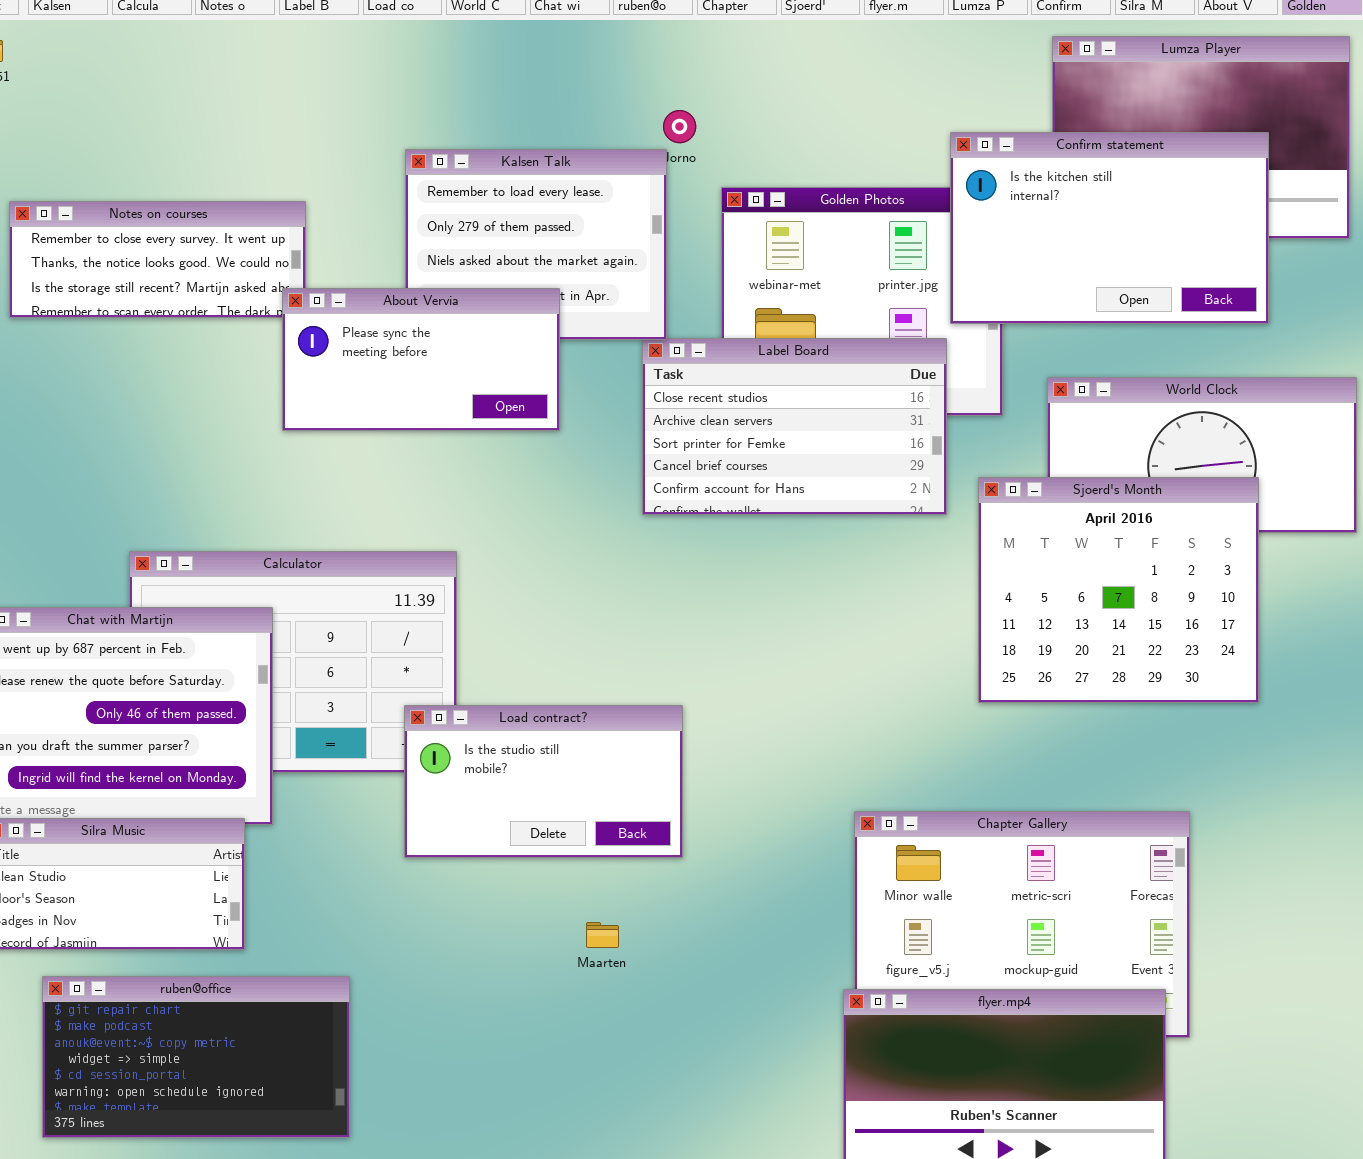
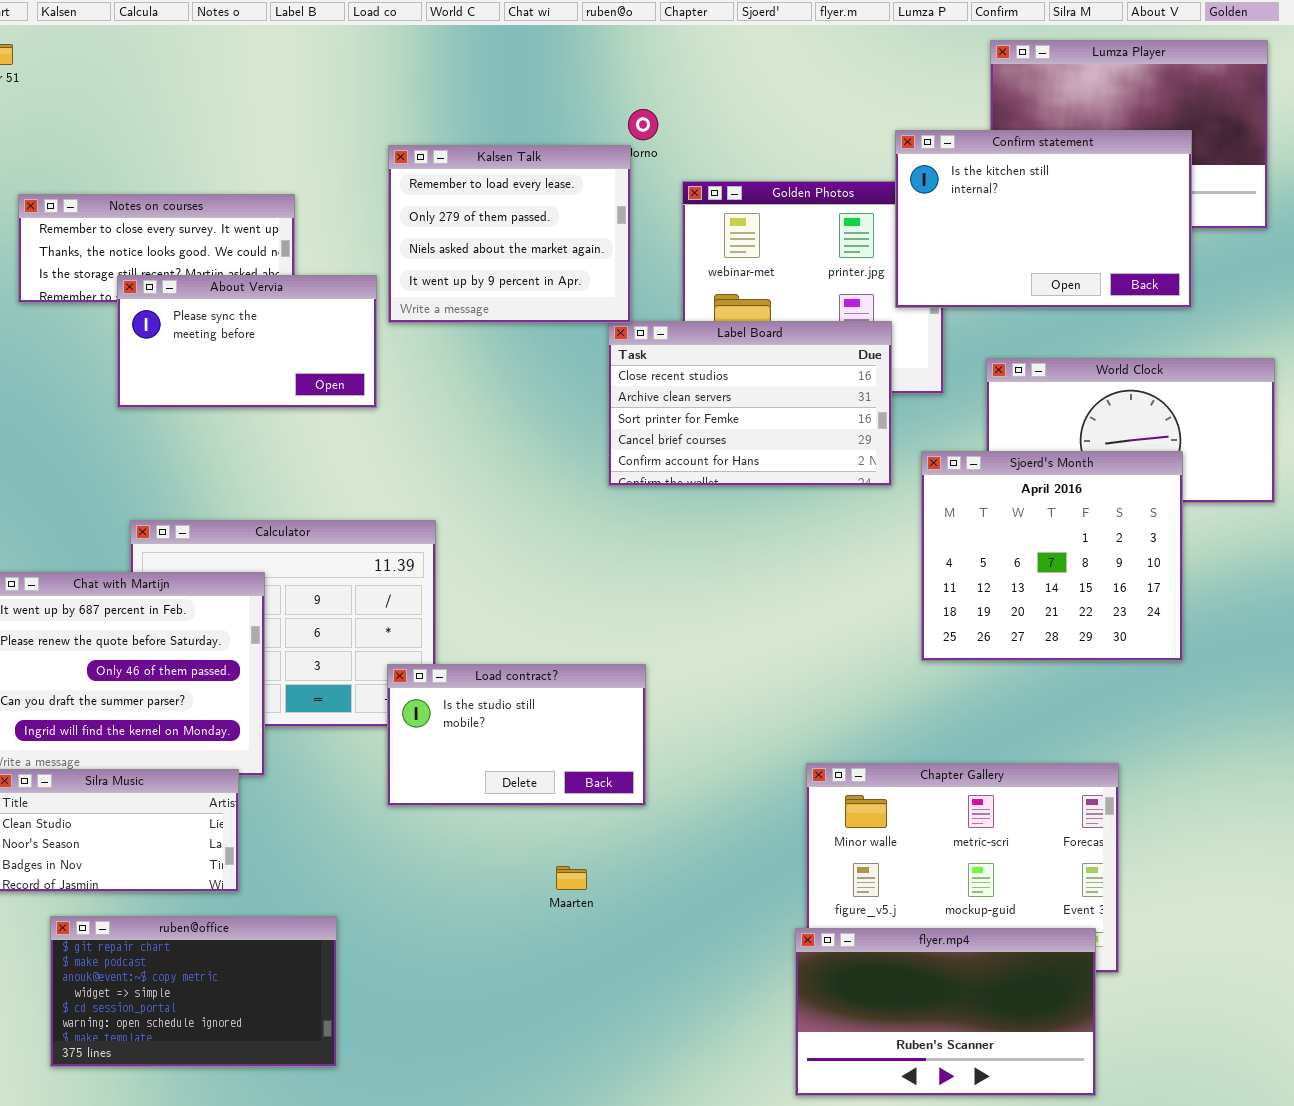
About Vervia: [282,288,560,431] -> [117,275,377,408], moved

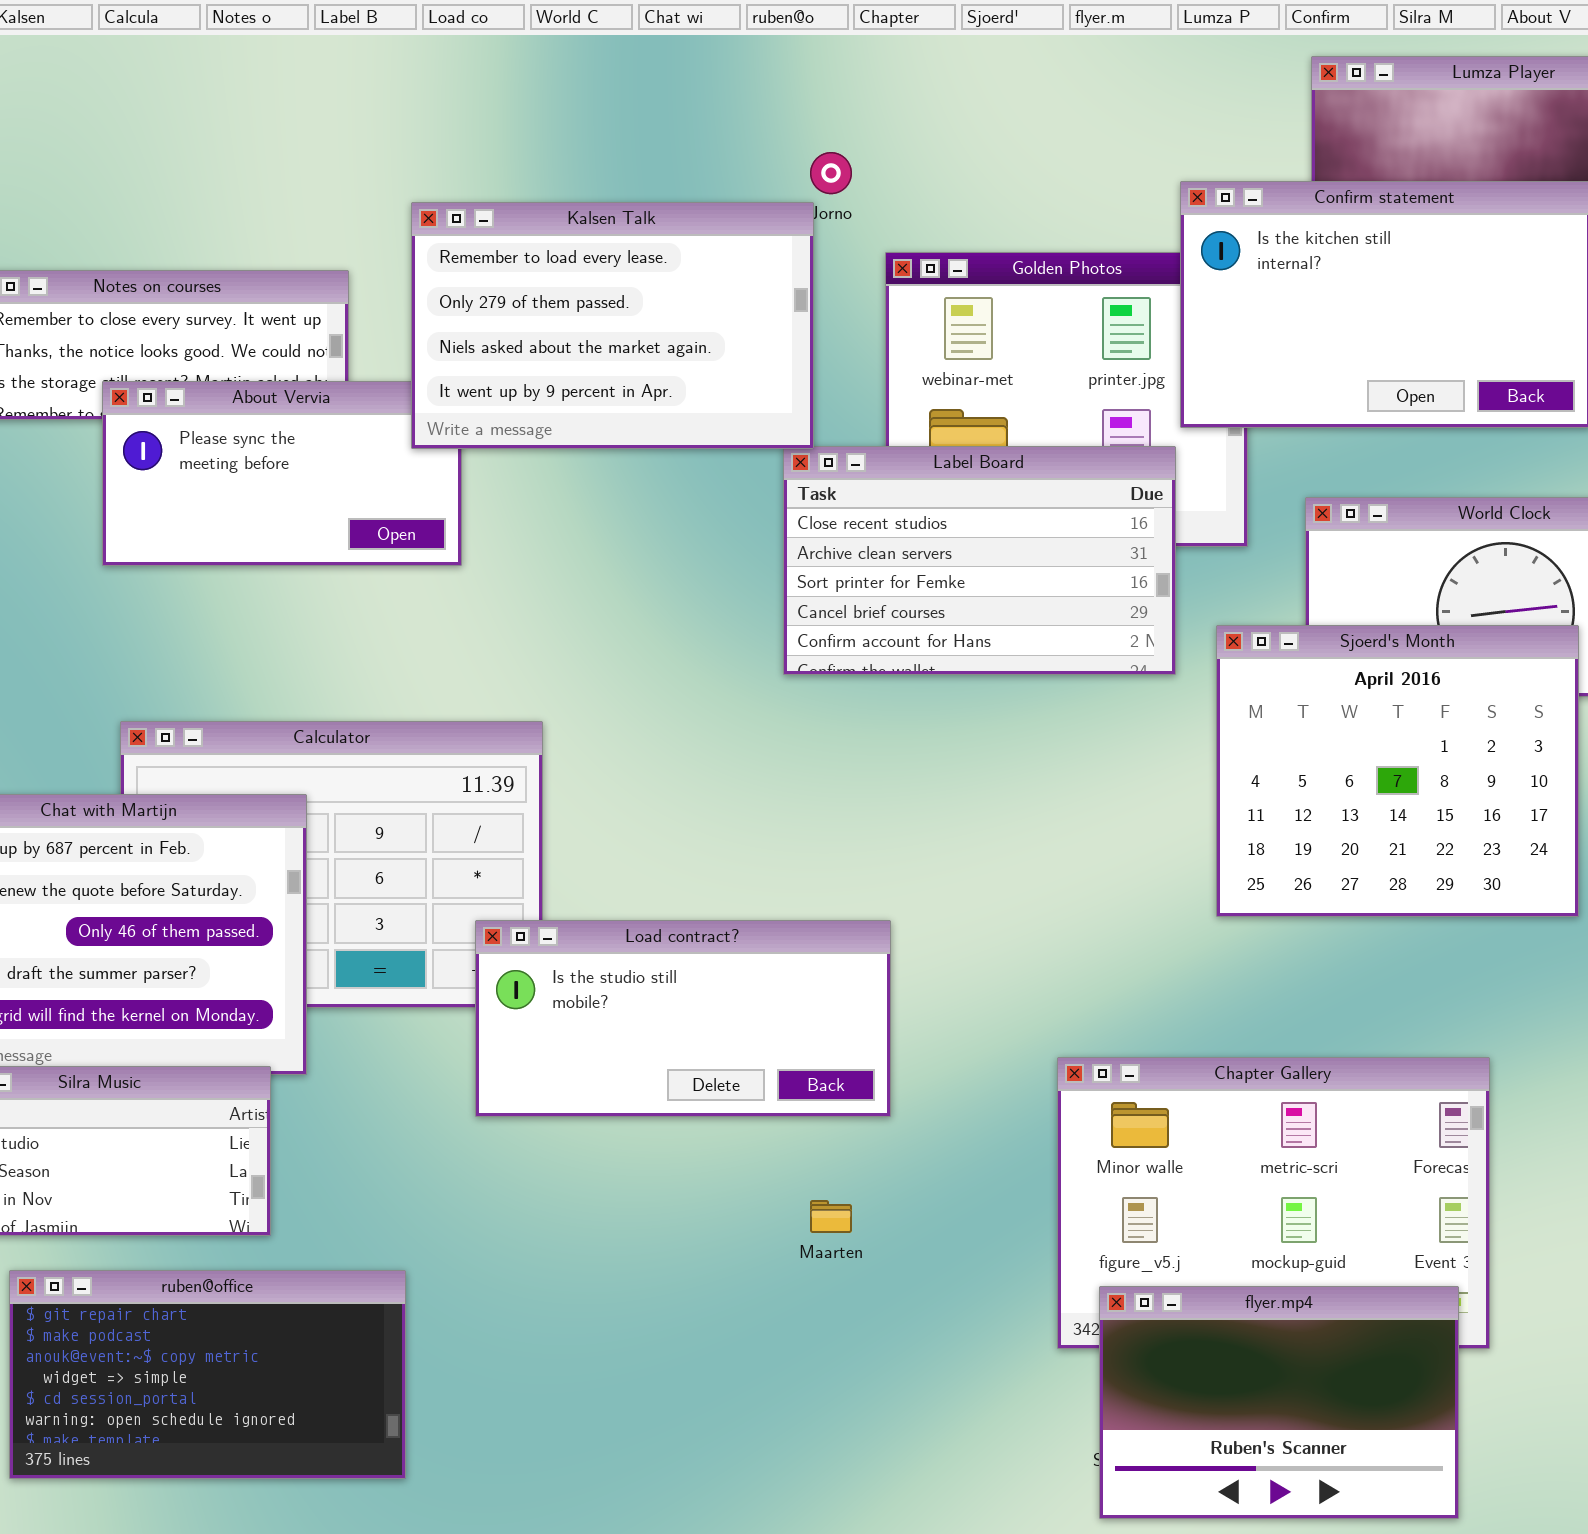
Kalsen Talk: [388,145,631,323] -> [411,202,814,449], resized
Load contract?: [387,664,646,806] -> [475,920,891,1117], resized
Maarten: [556,866,587,890] -> [810,1200,852,1233], moved
flyer.mp4: [795,928,1096,1096] -> [1099,1286,1459,1519], resized

